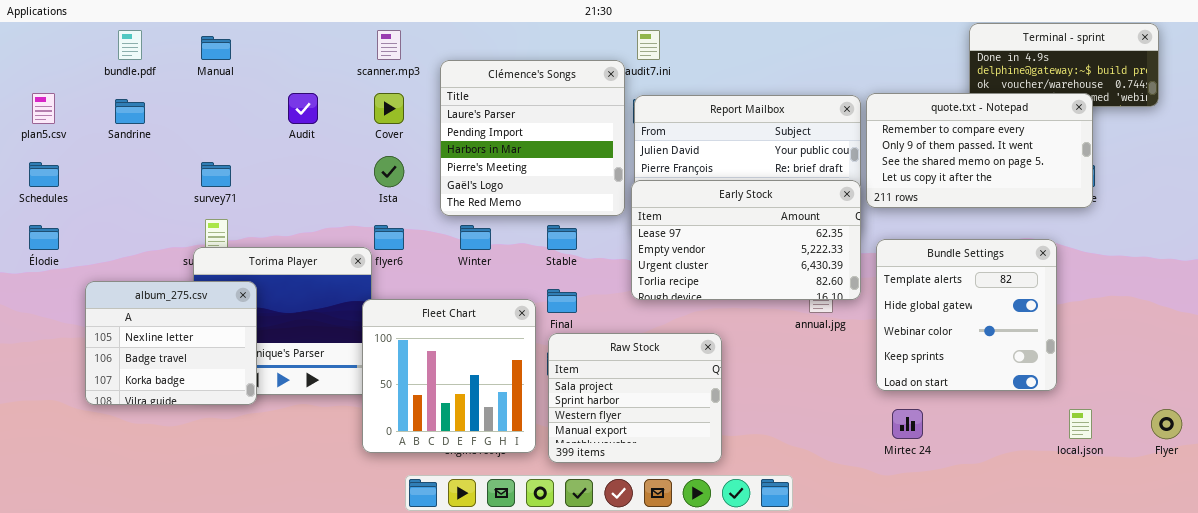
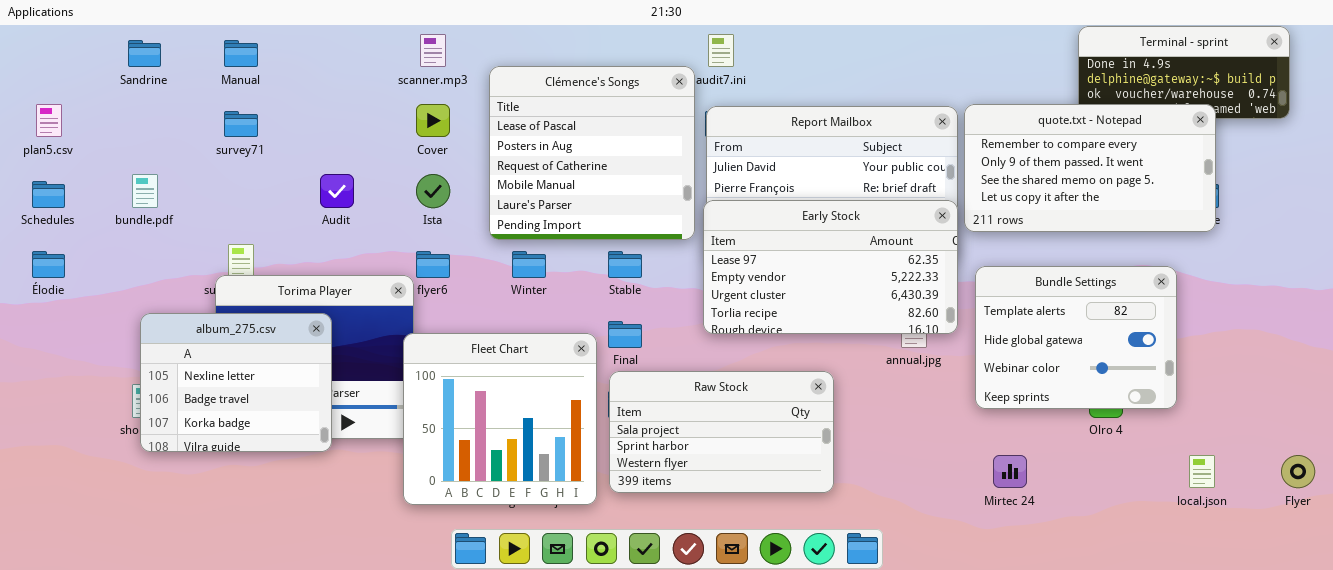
bundle.pdf: [118,30,142,60] -> [132,174,158,208], moved
Clémence's Songs: [440,60,625,216] -> [489,66,695,240], scrolled up 4 rows
Audit: [288,93,318,124] -> [320,174,354,208], moved
Sandrine: [115,99,145,124] -> [128,40,161,67], moved
survey71: [201,162,231,187] -> [224,111,258,137], moved
Bundle Settings: [876,239,1057,391] -> [975,266,1177,409], resized
album_275.csv: [85,281,257,405] -> [140,313,332,452], moved
Raw Stock: [548,333,722,463] -> [609,371,834,493], resized

